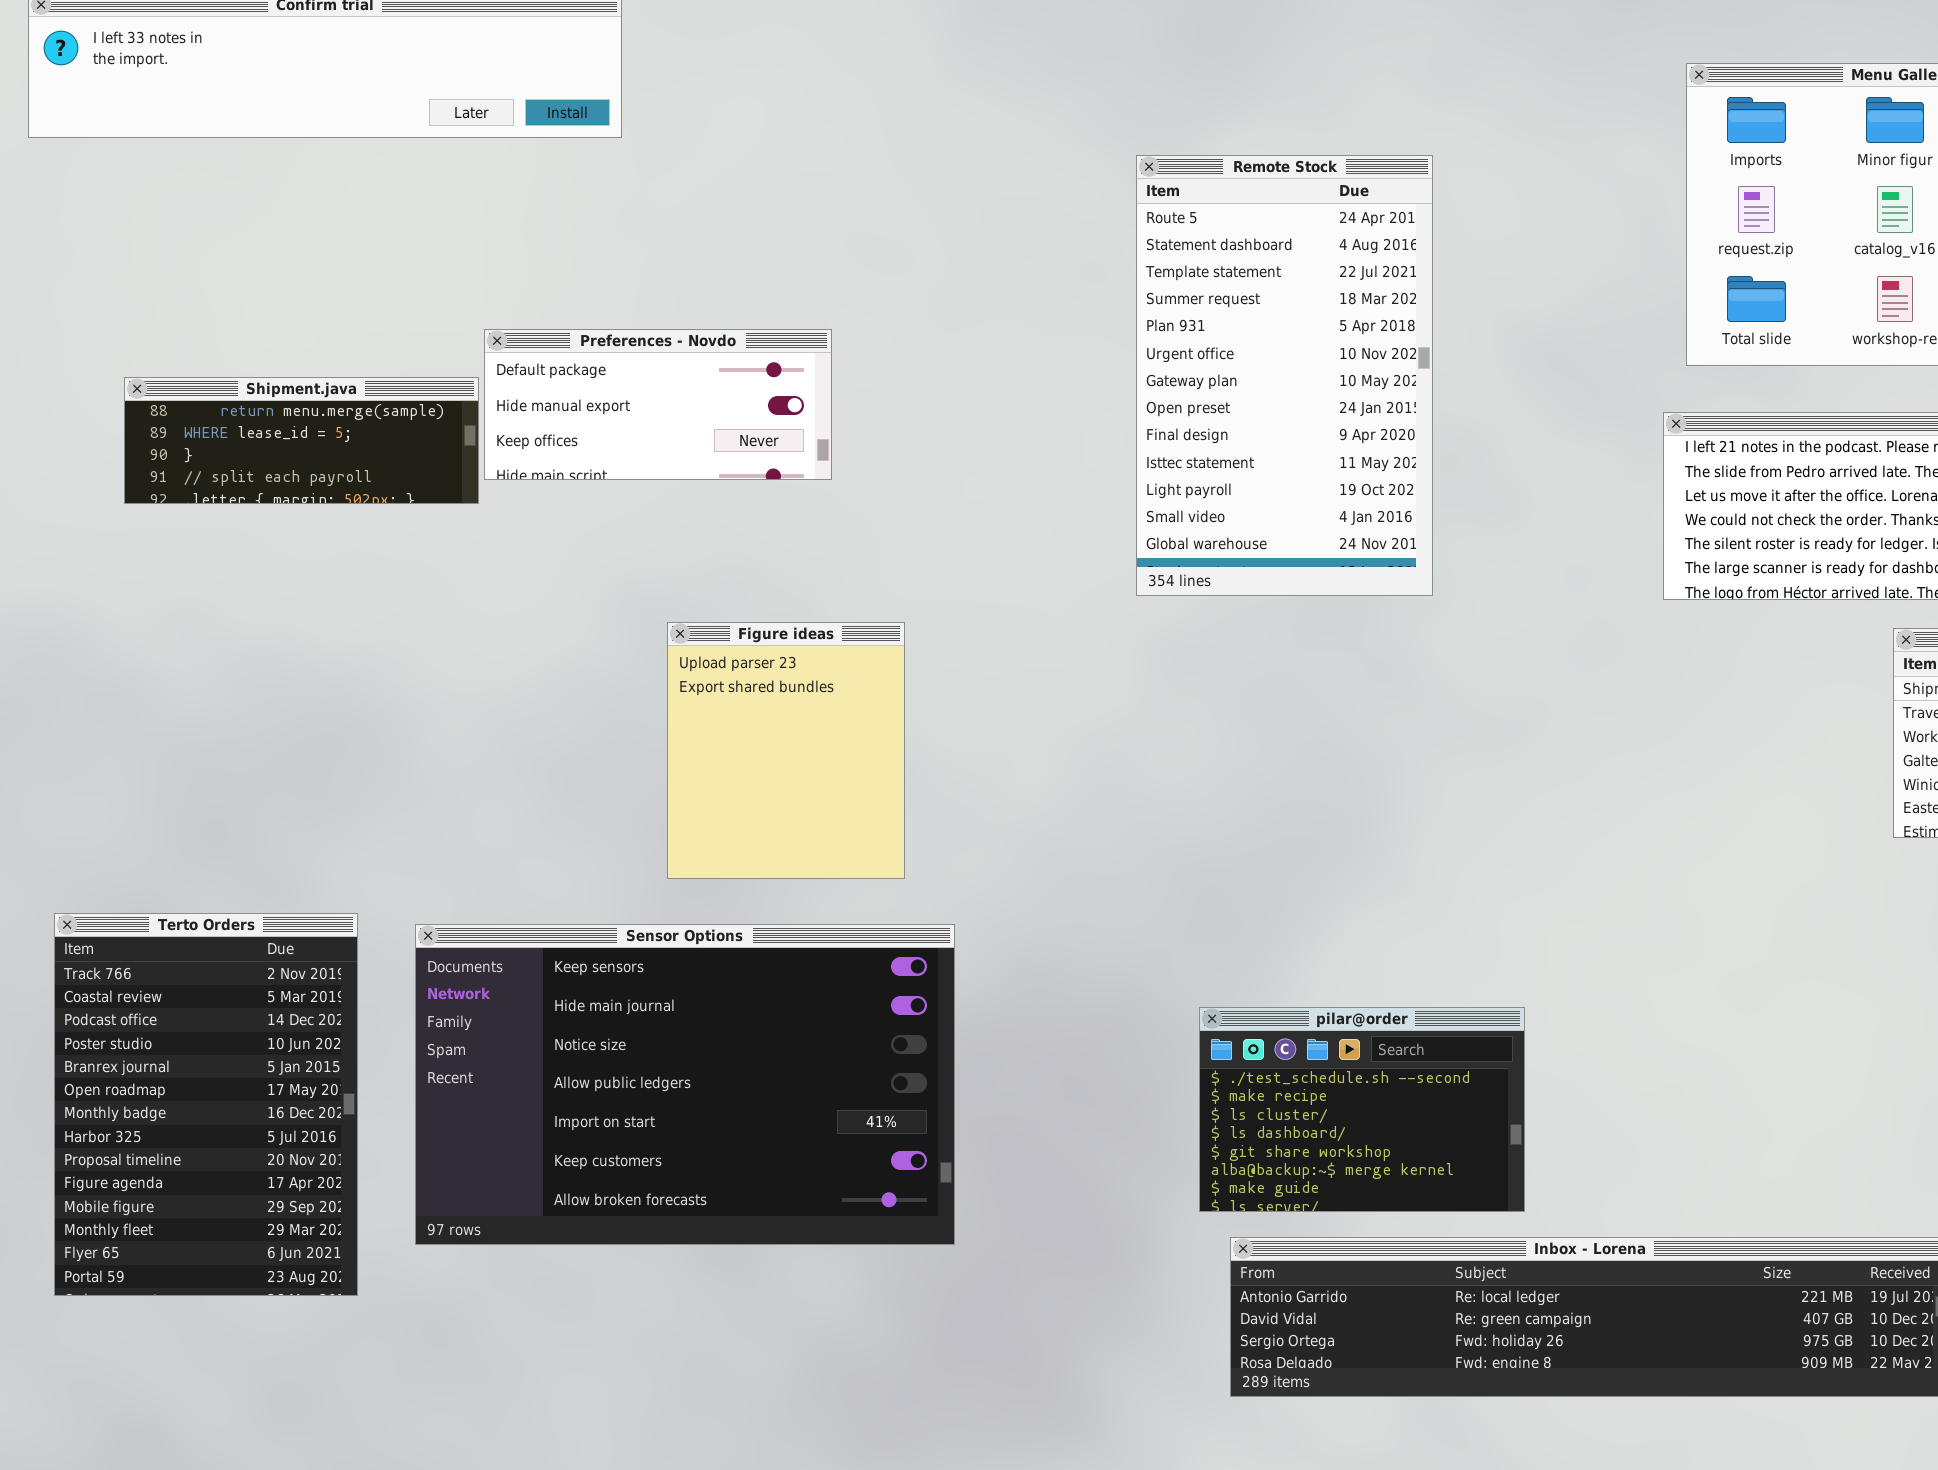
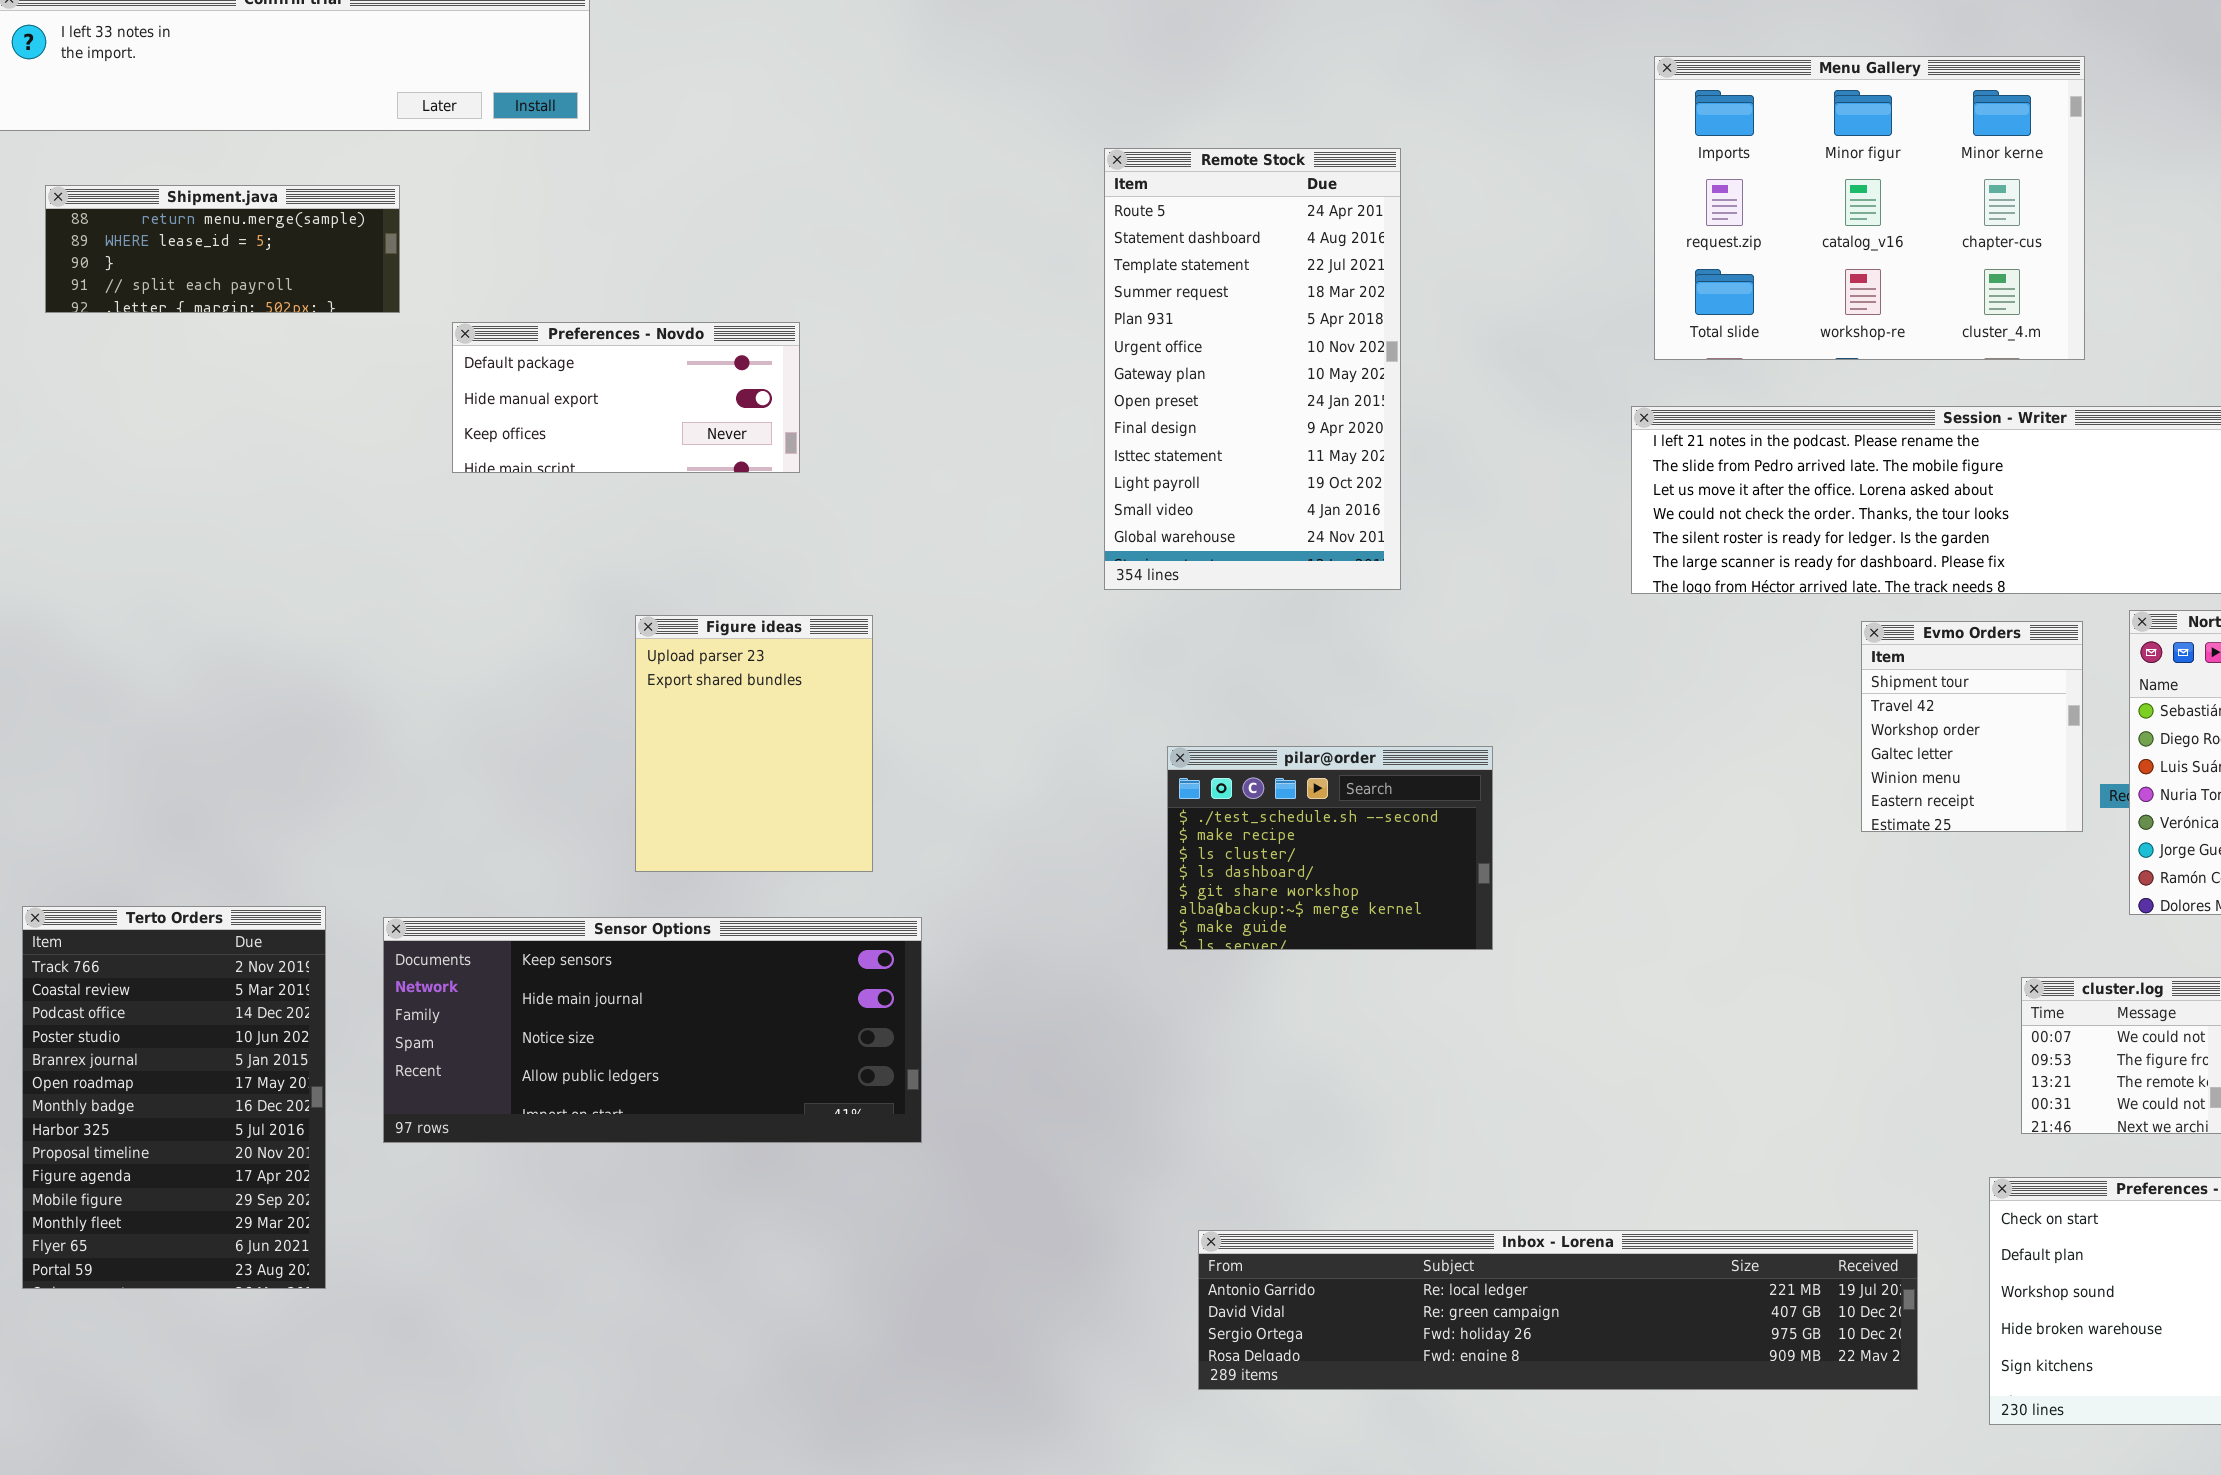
Shipment.java: [124,377,479,504] -> [45,185,400,313], moved
Sensor Options: [415,924,955,1245] -> [383,917,922,1143], resized
pilar@order: [1199,1007,1525,1212] -> [1167,746,1493,950], moved

